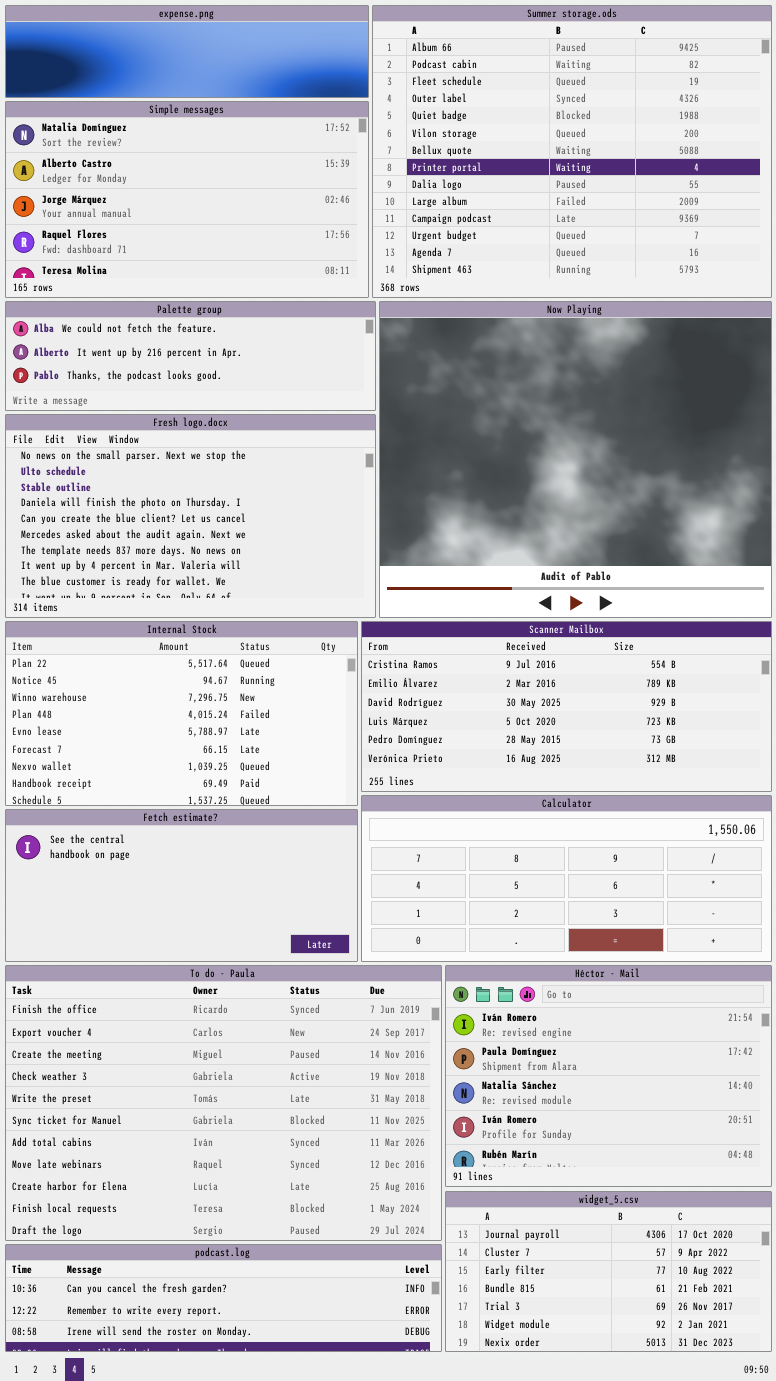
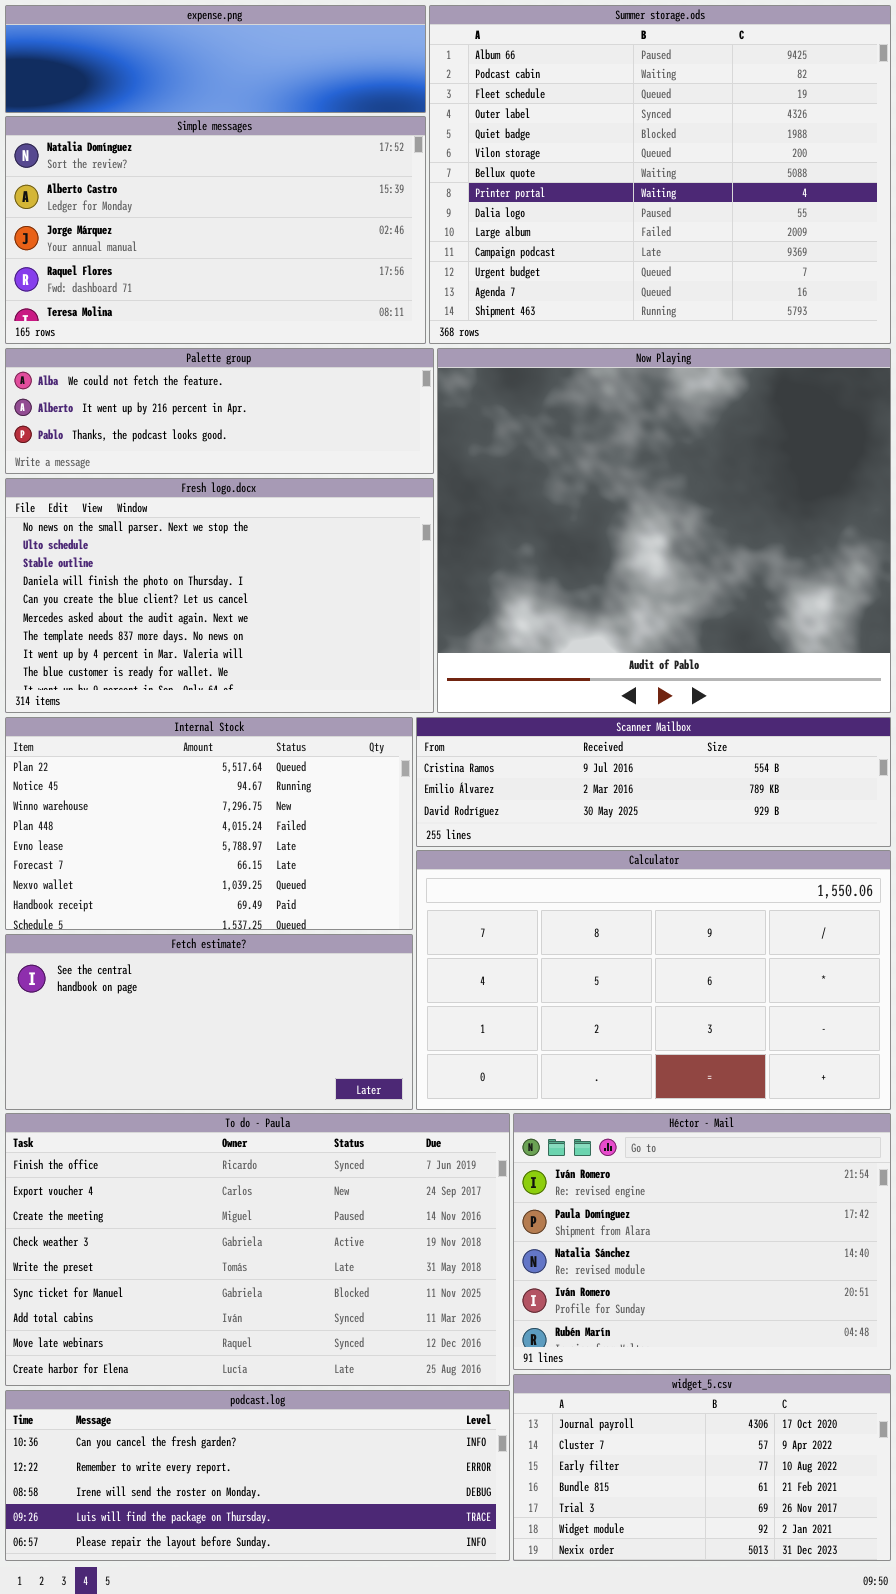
Scanner Mailbox: [361,621,772,792] -> [416,717,891,847], resized
Calculator: [361,795,772,962] -> [416,850,891,1110], resized
To do - Paula: [5,965,442,1241] -> [5,1113,510,1386], resized
podcast.log: [5,1244,442,1352] -> [5,1390,510,1561], resized

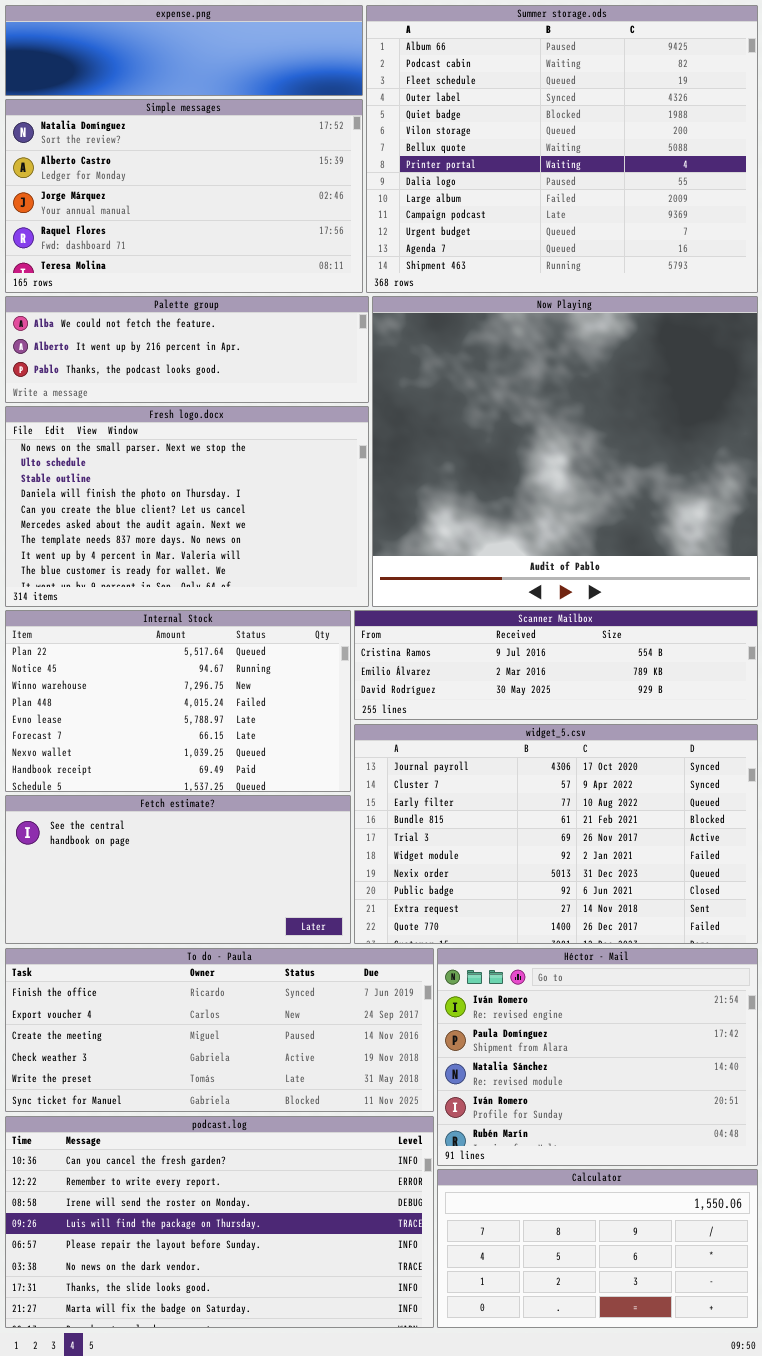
Calculator: [416,850,891,1110] -> [437,1169,758,1328], moved, resized
To do - Paula: [5,1113,510,1386] -> [5,948,434,1112], resized
widget_5.csv: [513,1374,891,1561] -> [354,724,758,944], moved, resized
podcast.log: [5,1390,510,1561] -> [5,1116,434,1328], resized

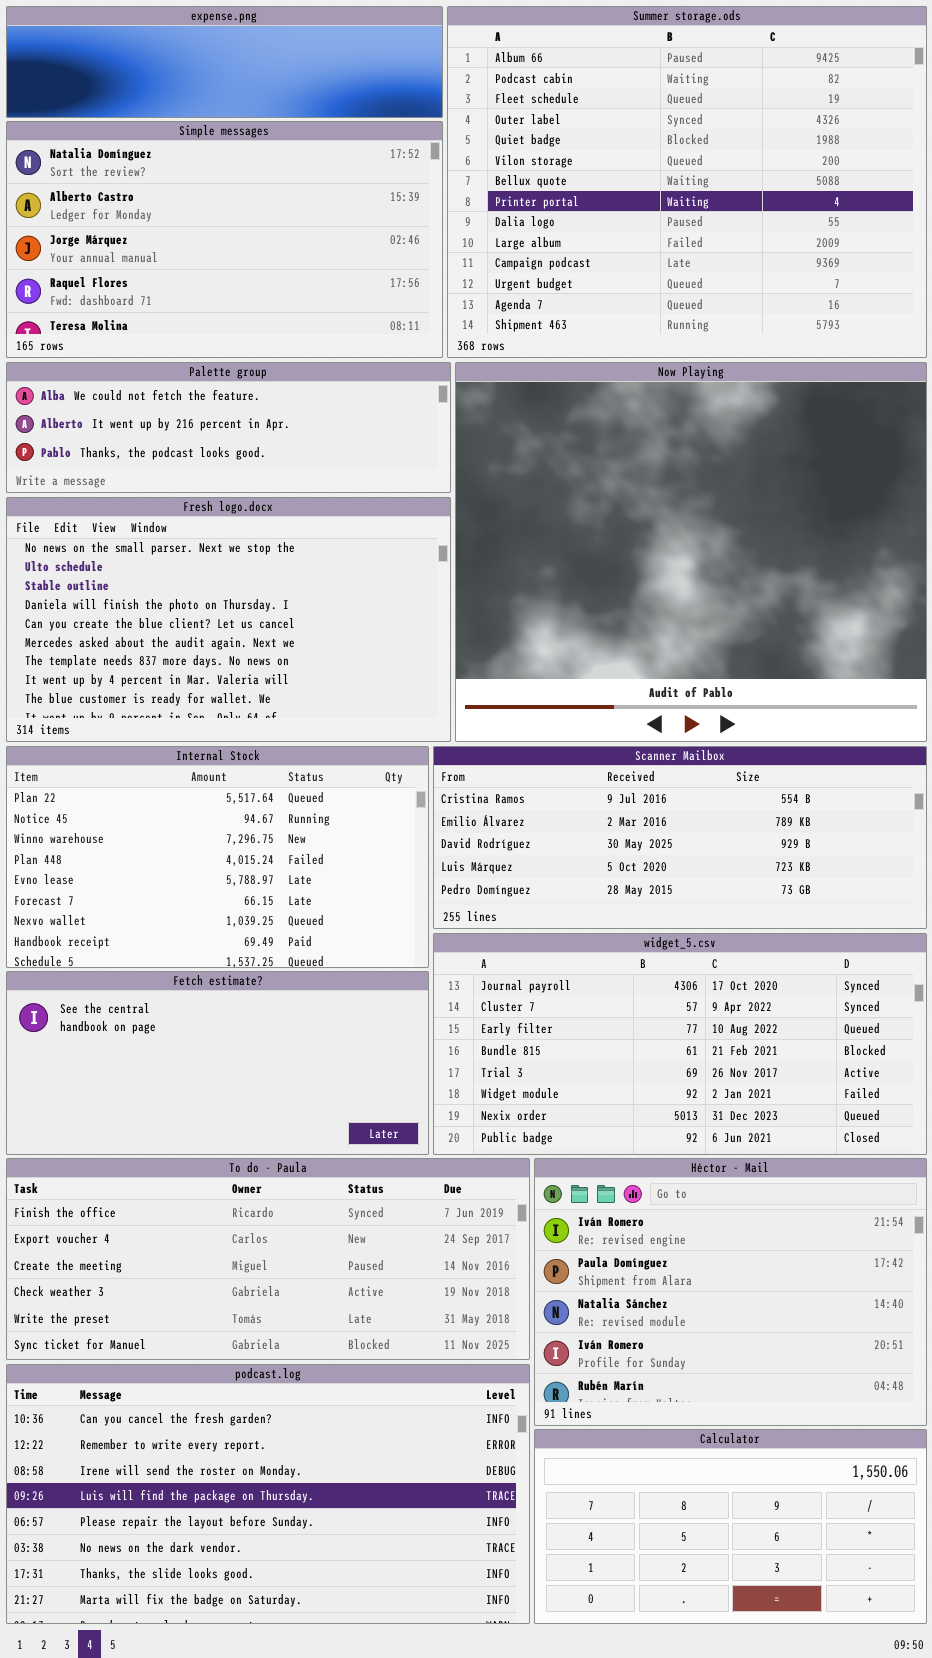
Scanner Mailbox: [354,610,758,720] -> [433,746,927,929], resized
widget_5.csv: [354,724,758,944] -> [433,933,927,1155], resized

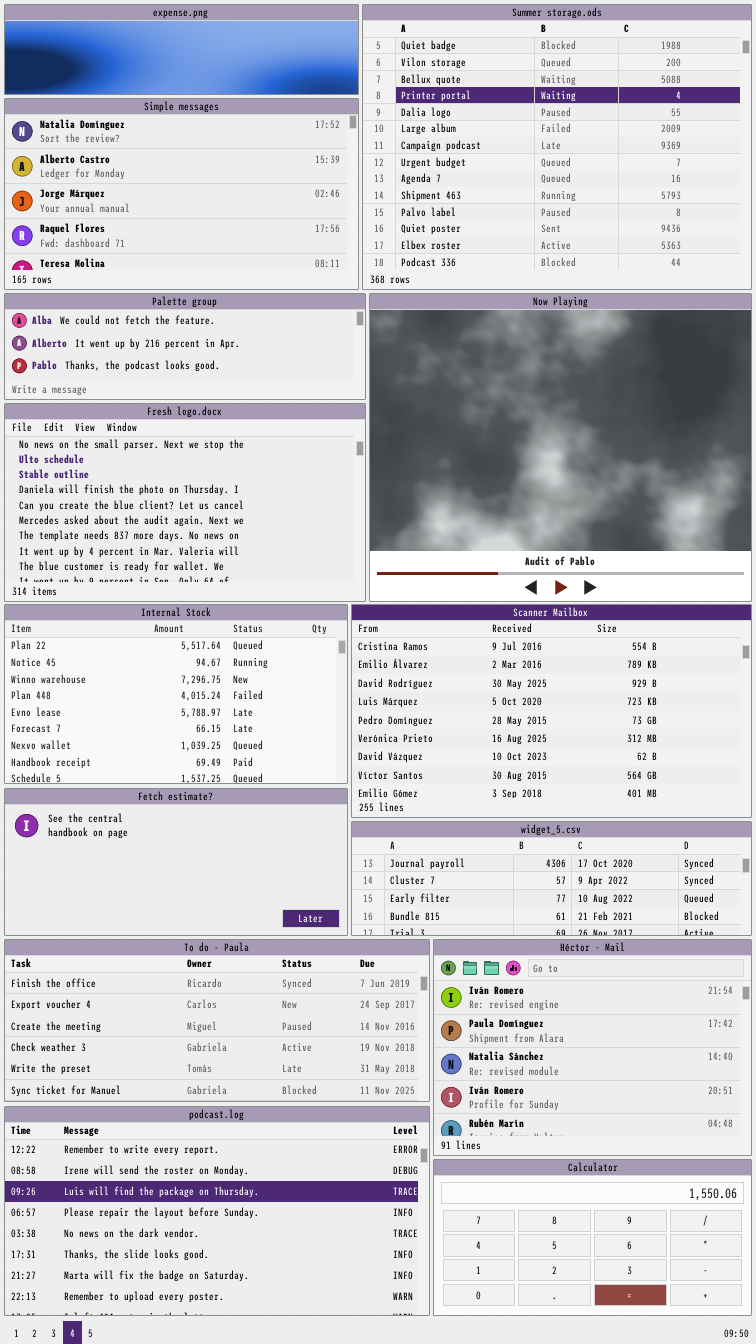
Summer storage.ods: [447,6,927,358] -> [362,4,752,290], scrolled down 4 rows
Scanner Mailbox: [433,746,927,929] -> [351,604,752,818], resized
widget_5.csv: [433,933,927,1155] -> [351,821,752,936], resized
podcast.log: [6,1364,530,1624] -> [4,1106,430,1316], scrolled down 1 row

